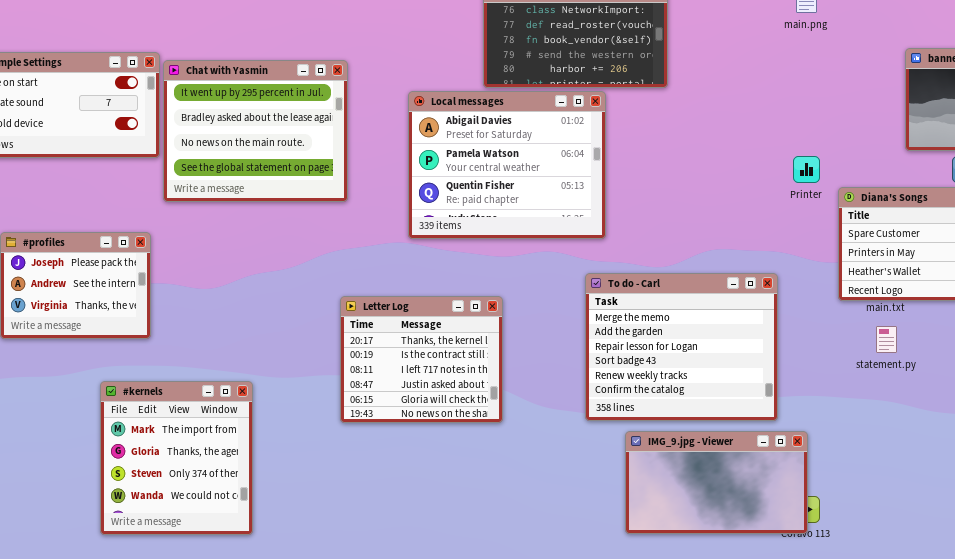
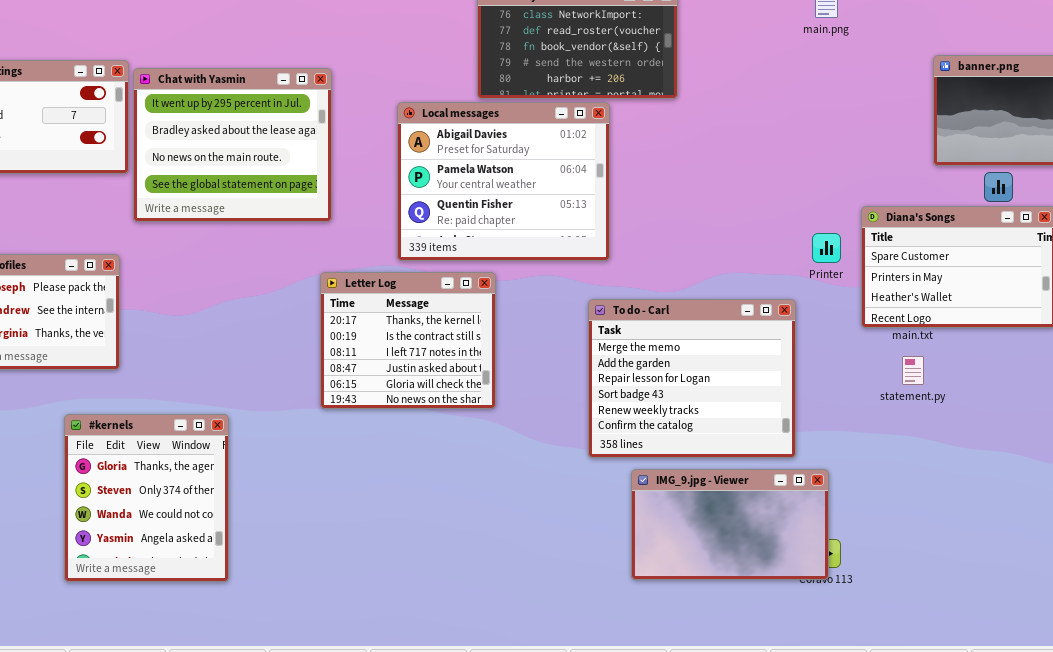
Printer: [793,156,820,183] -> [812,233,841,263], moved
Letter Log: [340,296,503,423] -> [320,272,496,409], moved
#kernels: [100,381,253,535] -> [64,414,229,582], scrolled down 1 row

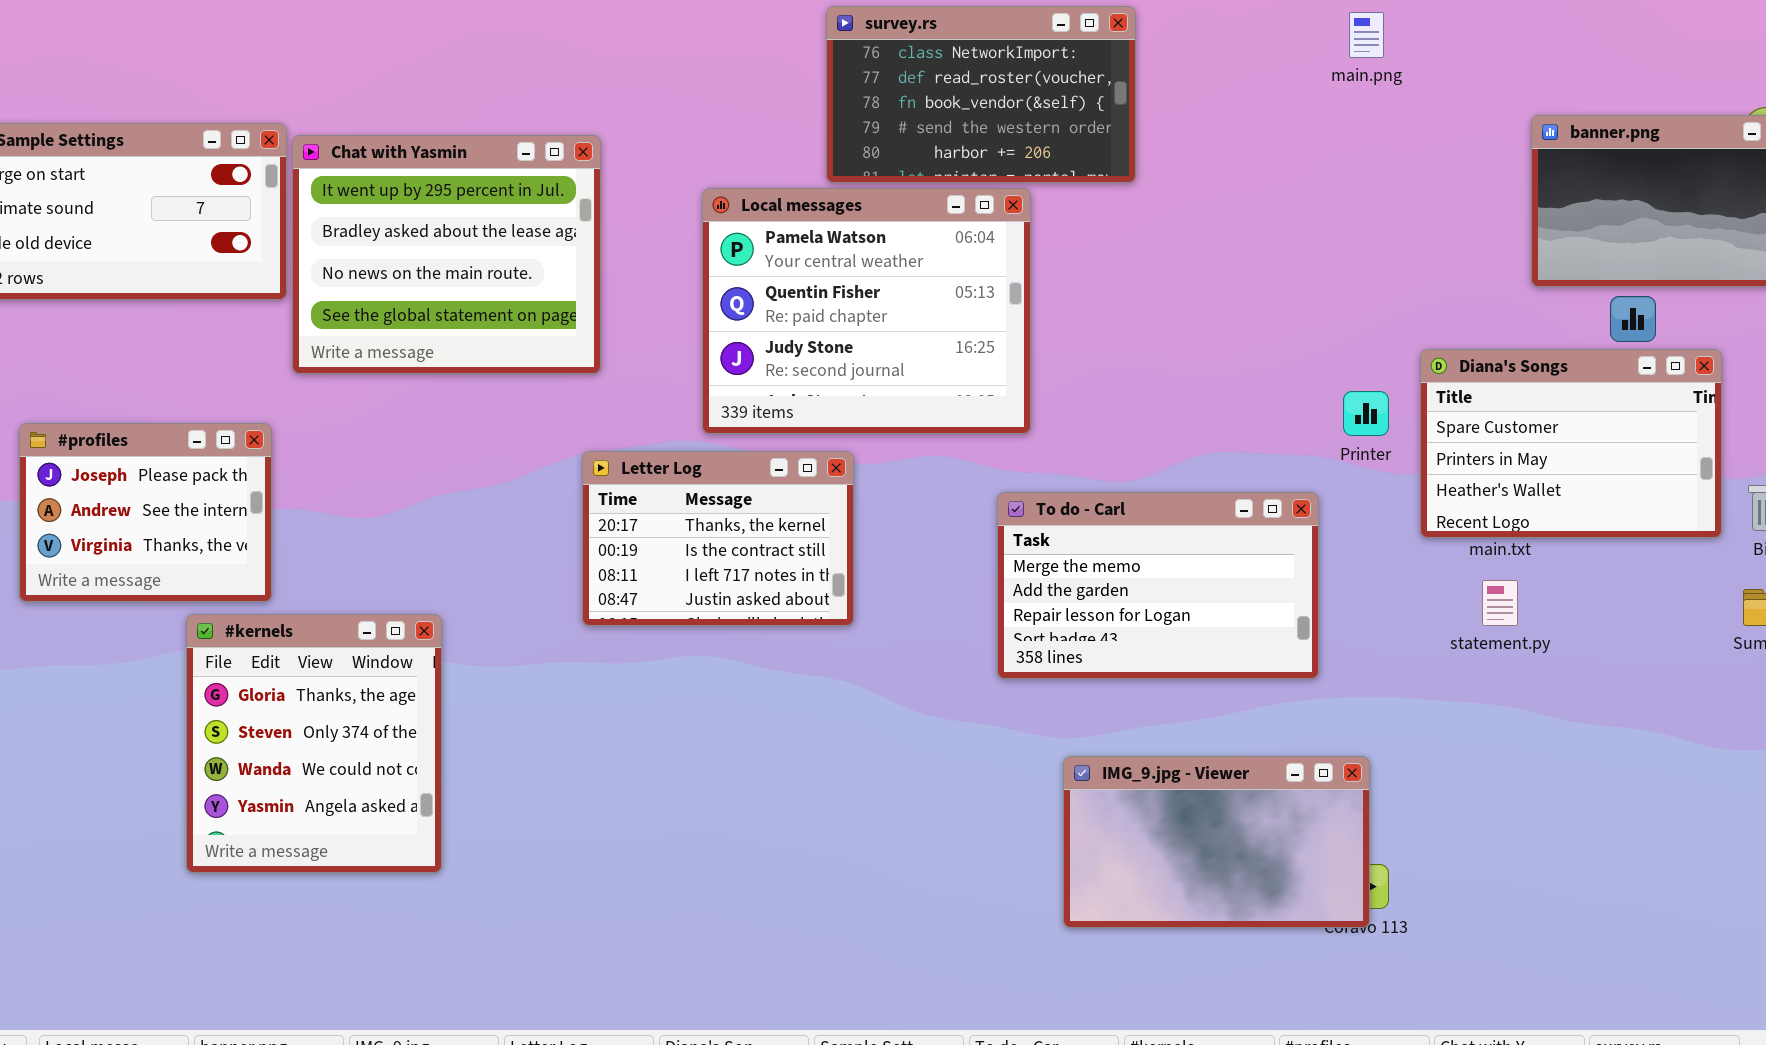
Local messages: [397,102,610,261] -> [702,188,1031,434], scrolled down 1 row
Letter Log: [320,272,496,409] -> [582,451,854,626], resized
To do - Carl: [588,299,796,458] -> [997,492,1319,679], resized
#kernels: [64,414,229,582] -> [186,614,442,873], moved

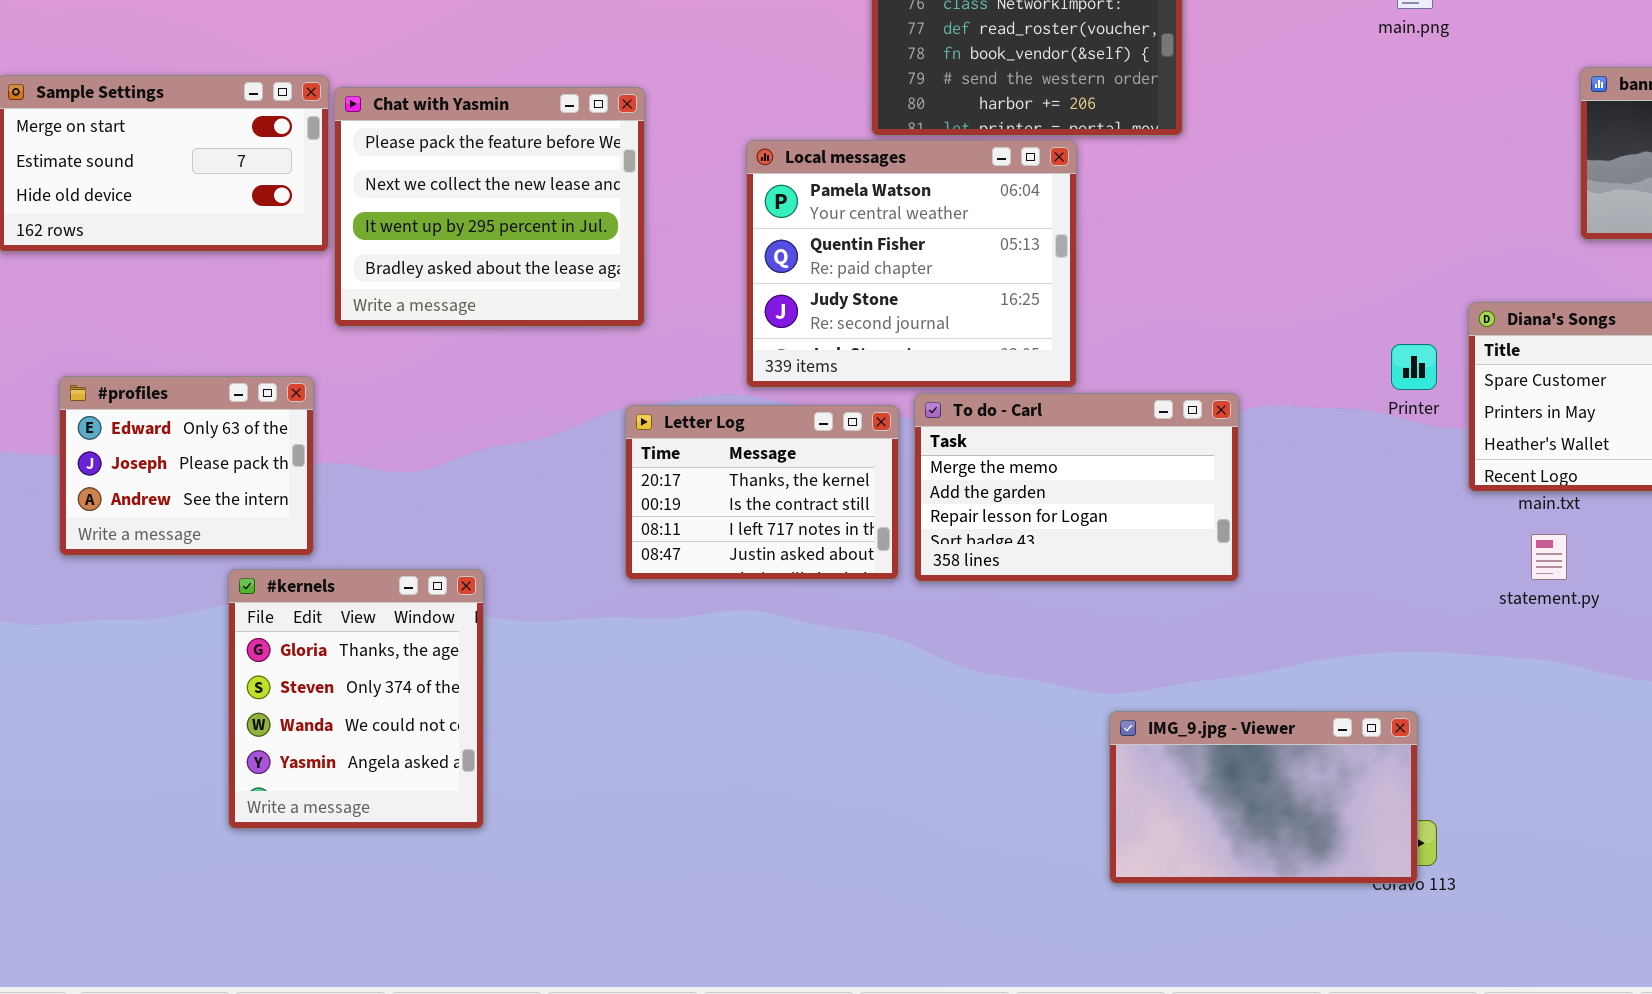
Chat with Yasmin: [292,135,601,374] -> [334,87,645,327], scrolled up 2 rows
#profiles: [19,423,272,602] -> [59,376,314,556], scrolled up 1 row
To do - Carl: [997,492,1319,679] -> [914,393,1239,582], moved

